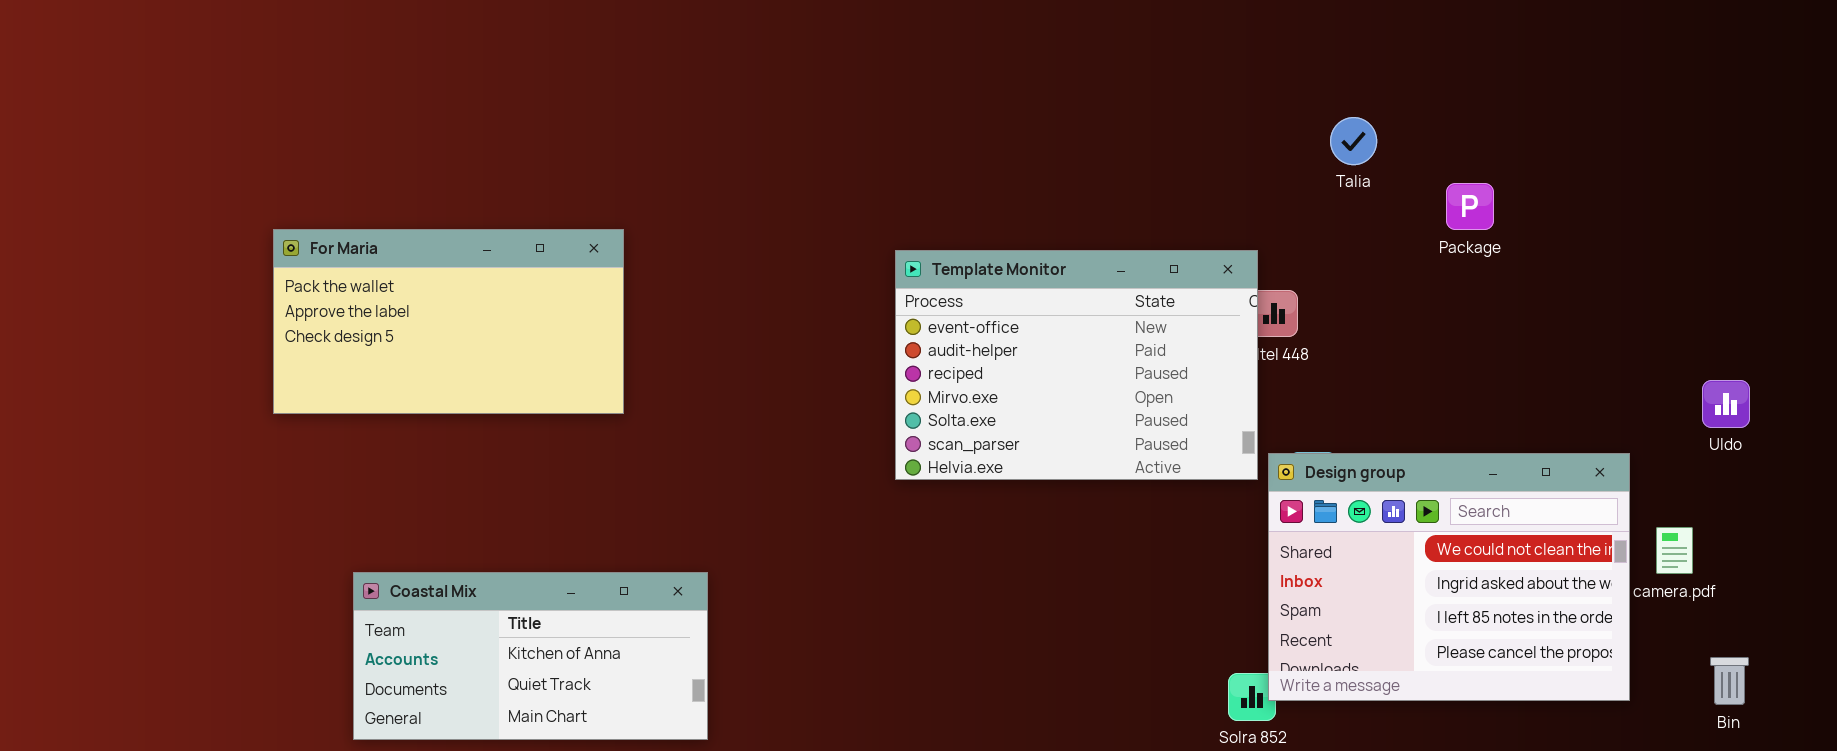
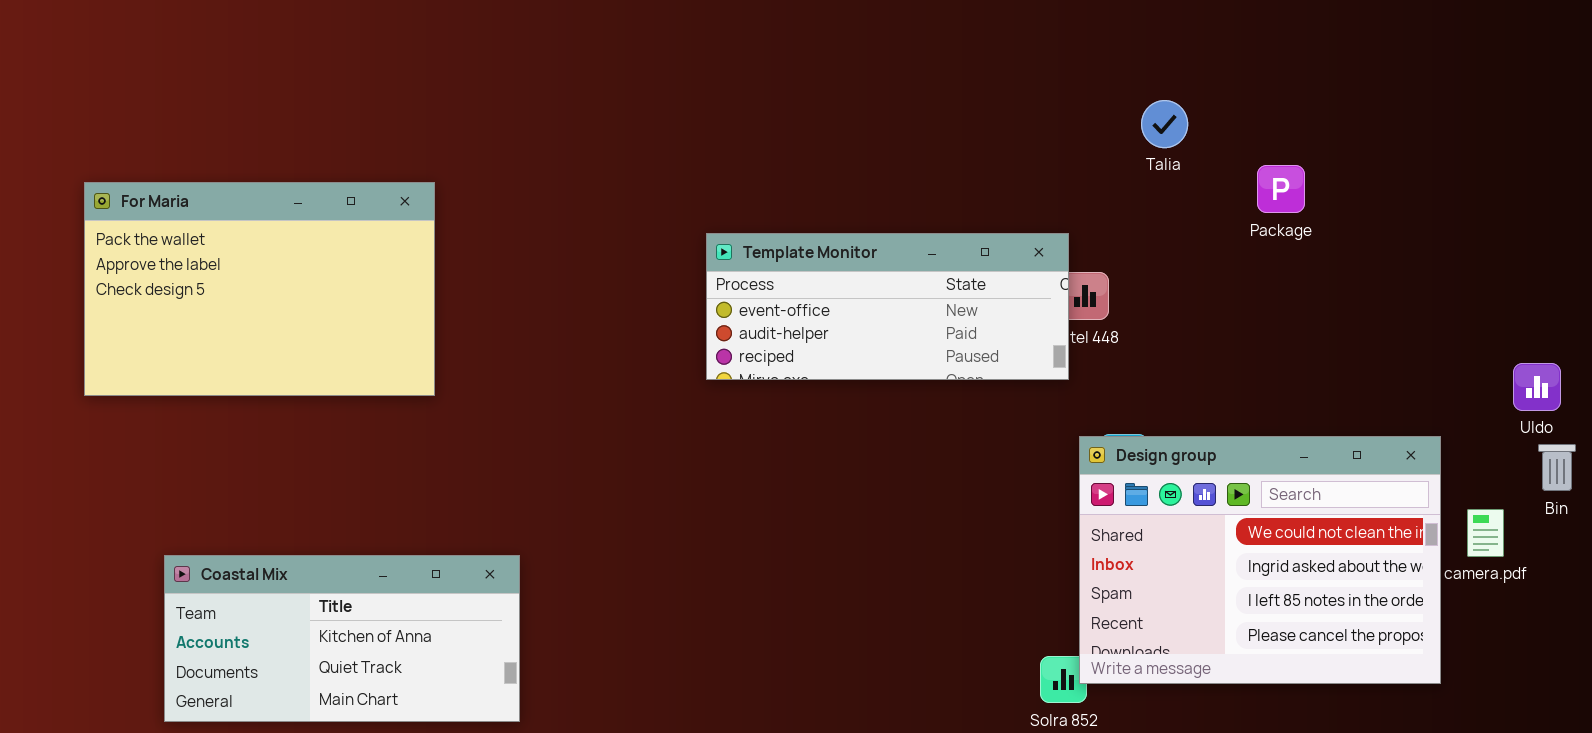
For Maria: [273,229,624,414] -> [84,182,435,396], resized
Template Monitor: [895,250,1258,480] -> [706,233,1069,380], resized
Bin: [1710,657,1749,705] -> [1538,444,1576,491], moved

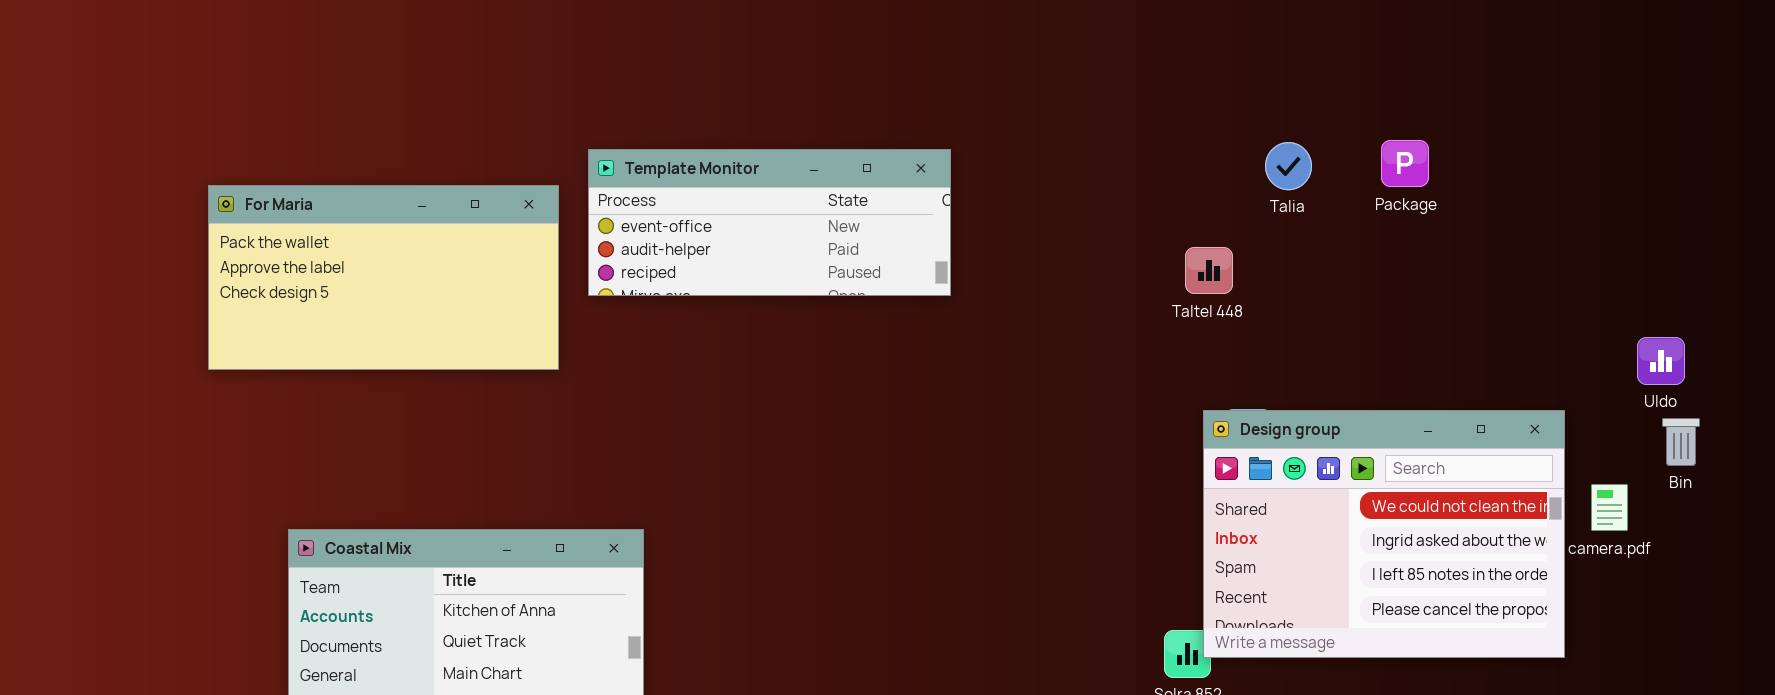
Talia: [1141,100,1188,148] -> [1265,142,1312,190], moved
For Maria: [84,182,435,396] -> [208,185,559,370], resized
Template Monitor: [706,233,1069,380] -> [588,149,951,296], moved

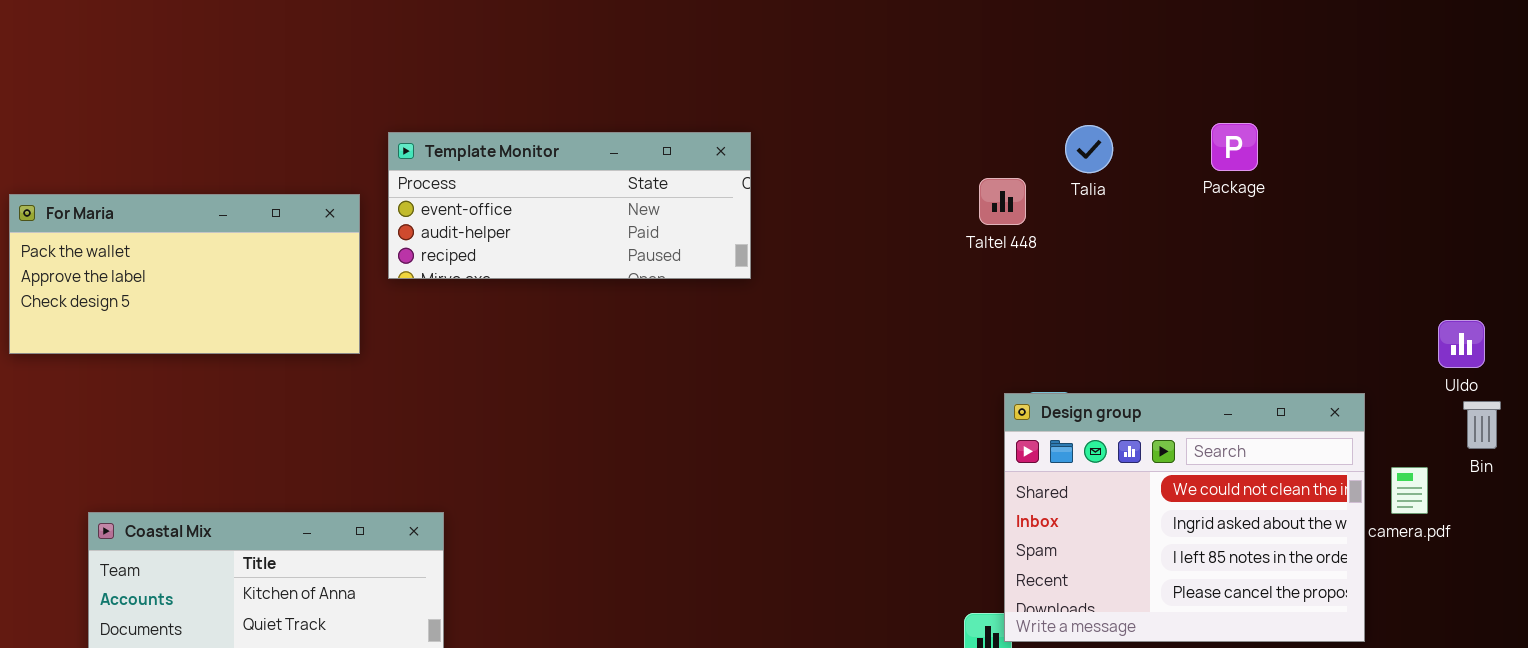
Package: [1381,140,1429,187] -> [1211,123,1258,171], moved
For Maria: [208,185,559,370] -> [9,194,360,354], resized
Taltel 448: [1185,247,1233,294] -> [979,178,1026,225], moved

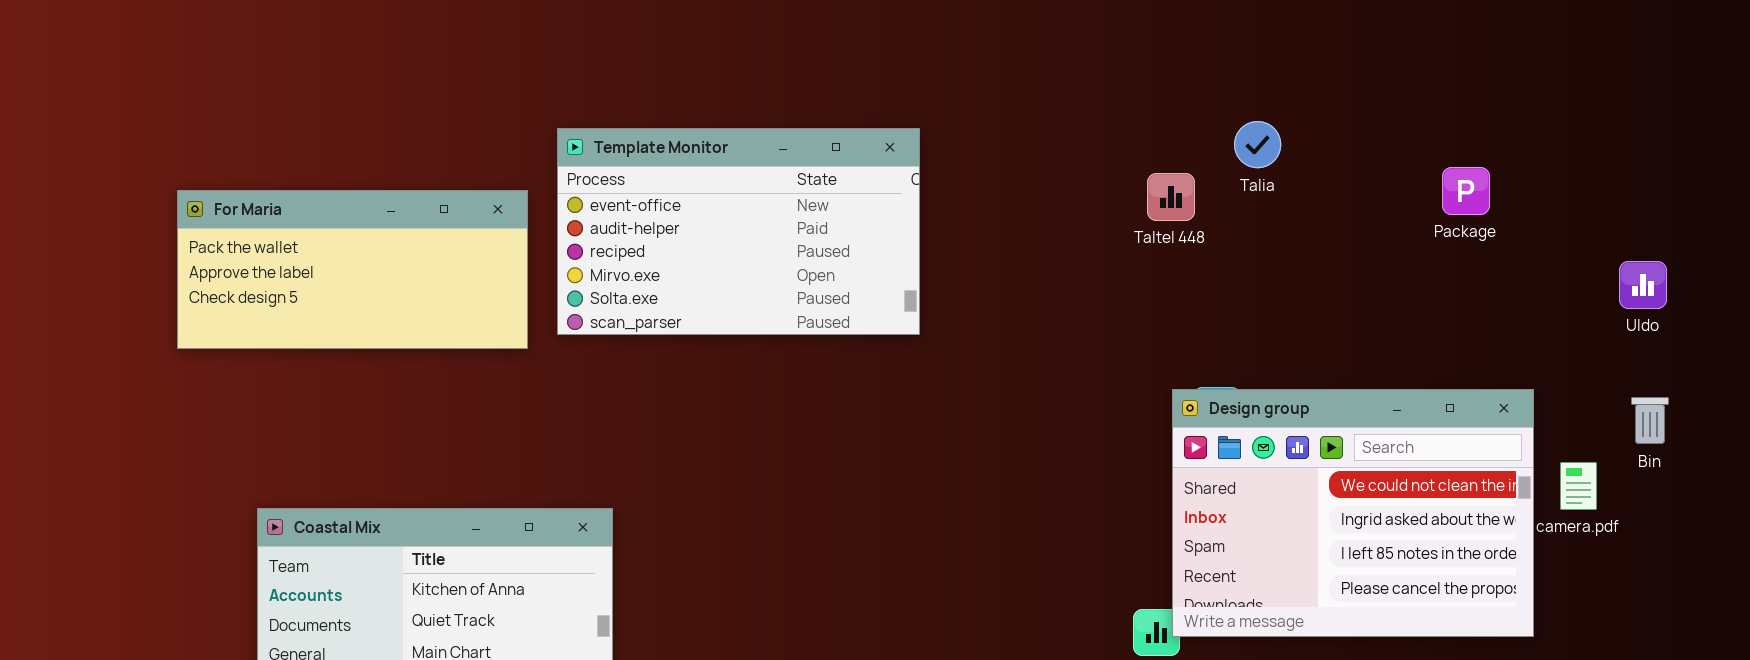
Package: [1211,123,1258,171] -> [1442,167,1490,215], moved
Template Monitor: [388,132,751,279] -> [557,128,920,335], resized
Uldo: [1438,320,1485,368] -> [1619,261,1667,309], moved

